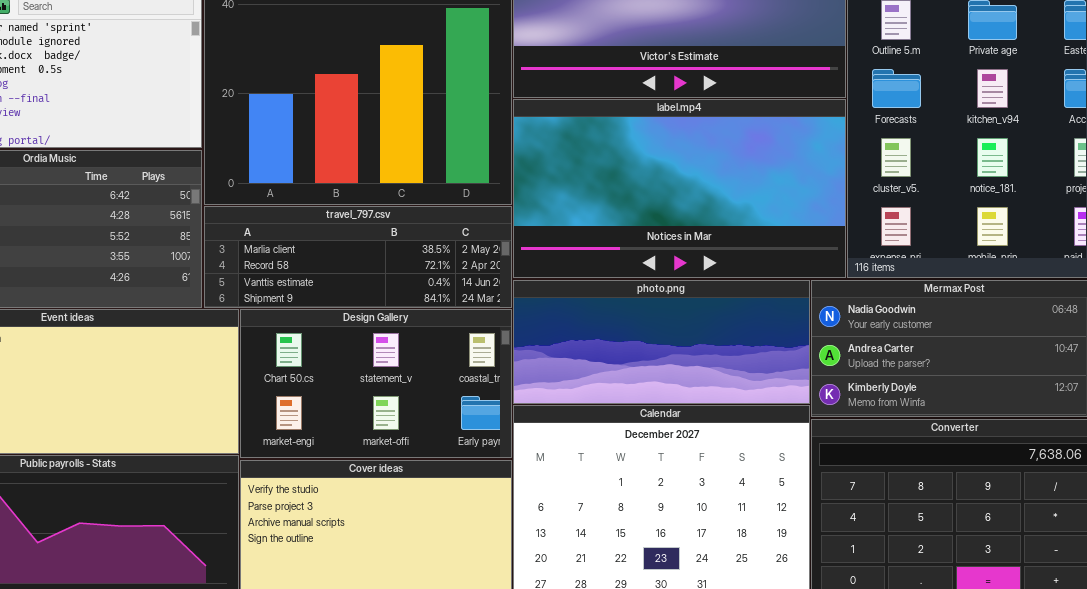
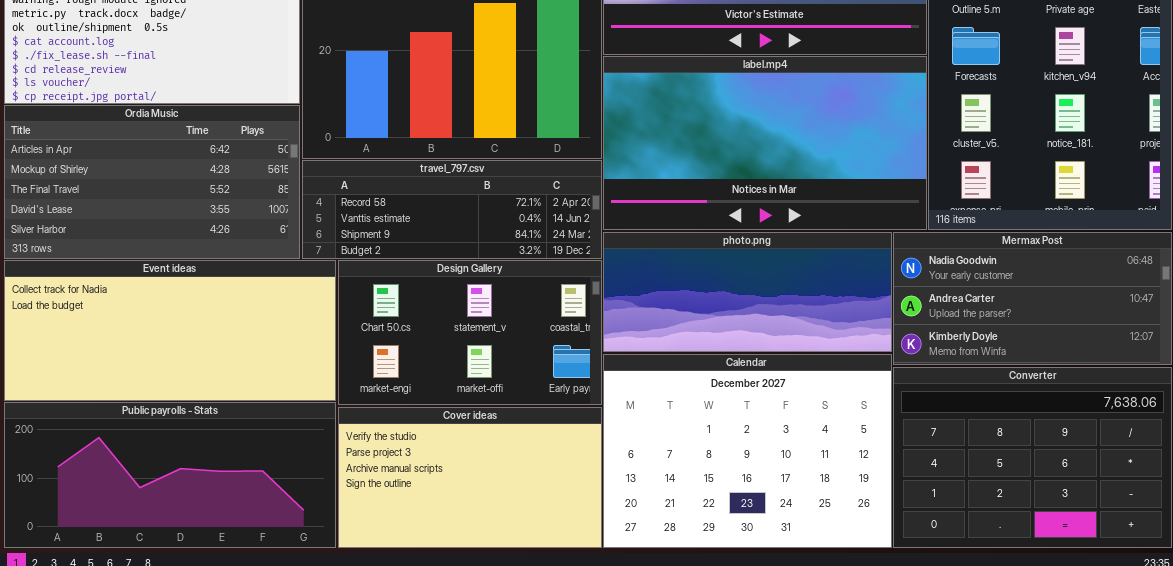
travel_797.csv: [204,206,512,308] -> [302,160,602,259], scrolled down 1 row

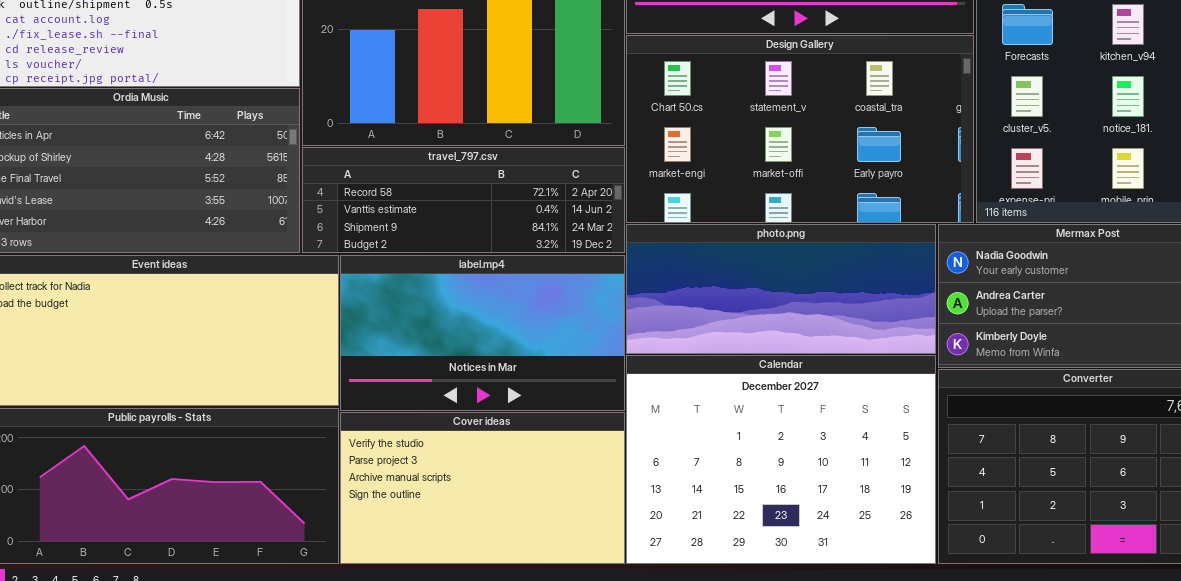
label.mp4: [603,56,927,230] -> [340,255,625,411], moved, resized
Design Gallery: [338,260,602,405] -> [626,35,974,223], moved, resized

